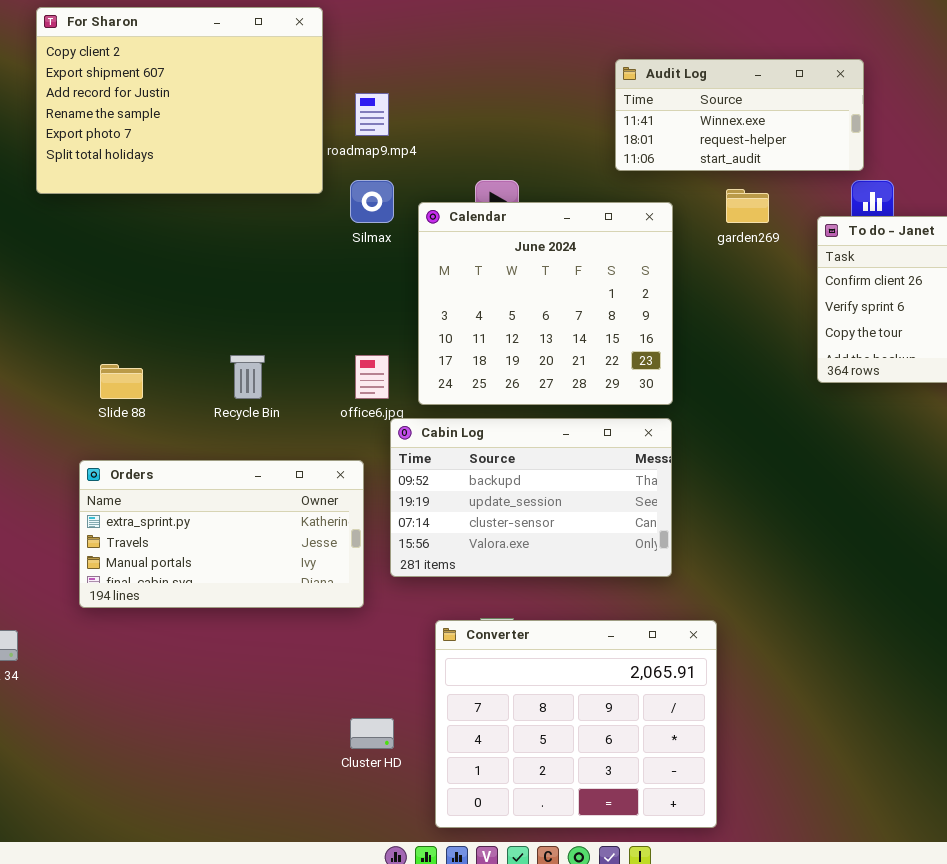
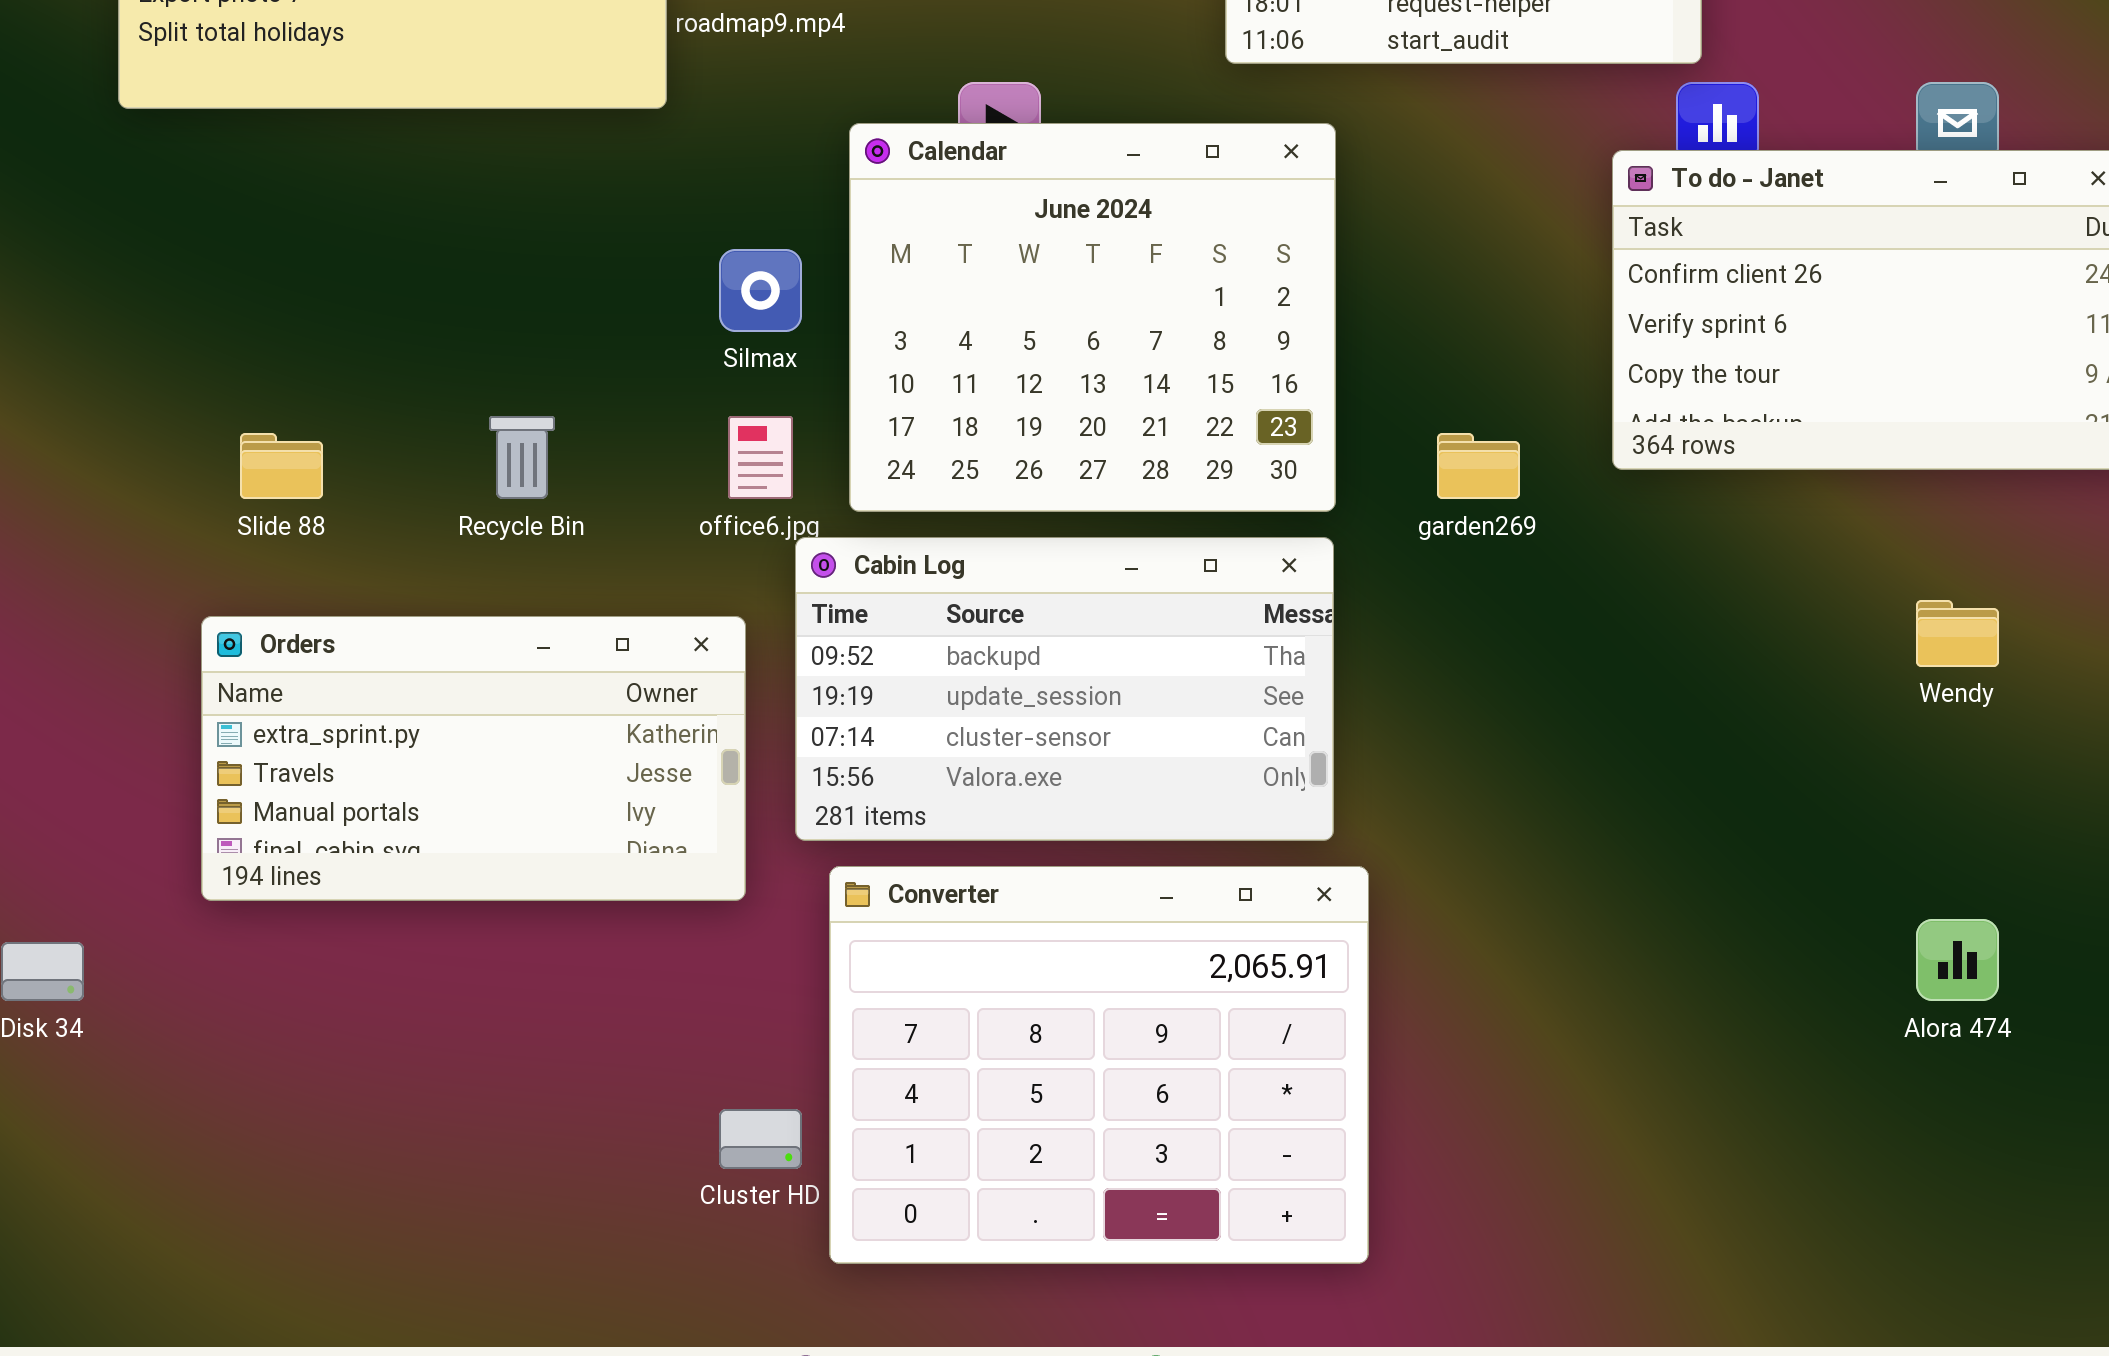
Silmax: [350,180,394,223] -> [719,249,802,332], moved
garden269: [726,189,769,223] -> [1437,433,1520,499], moved
Converter: [435,620,717,828] -> [829,866,1369,1264], moved

